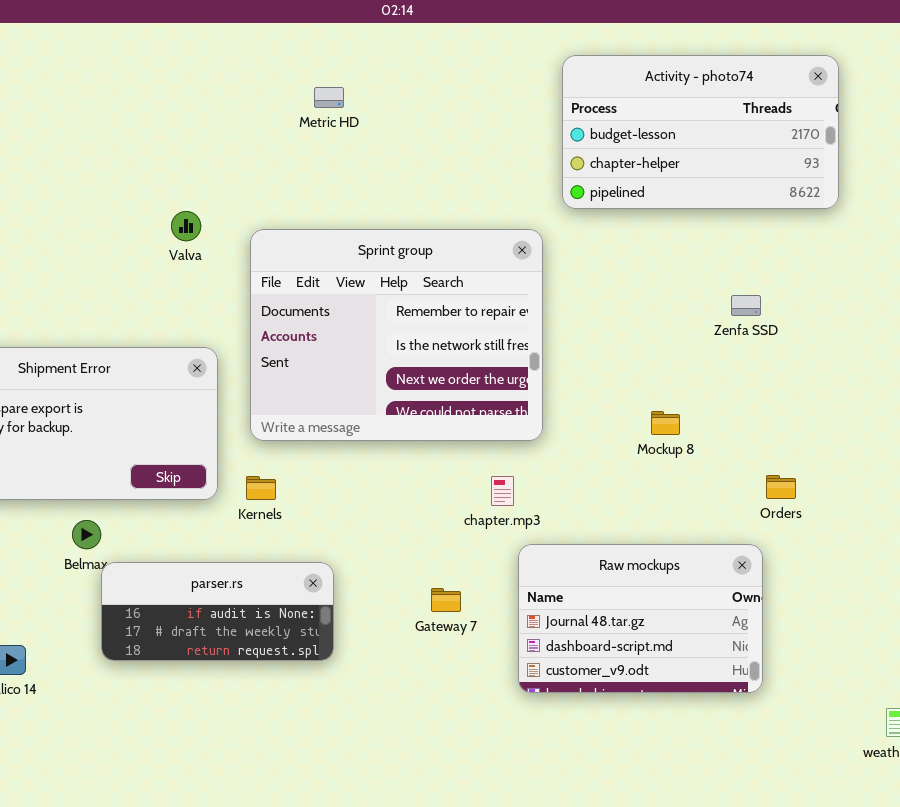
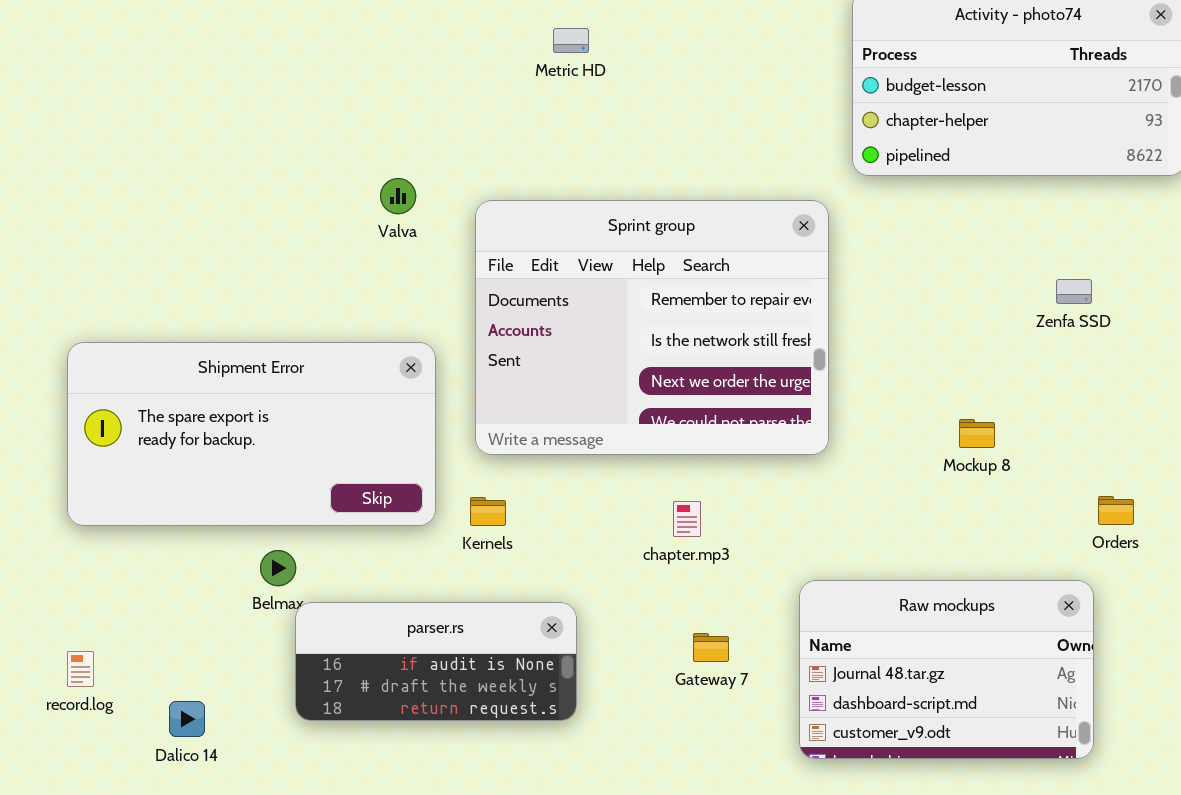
chapter.mp3: [491,476,514,506] -> [673,501,701,537], moved

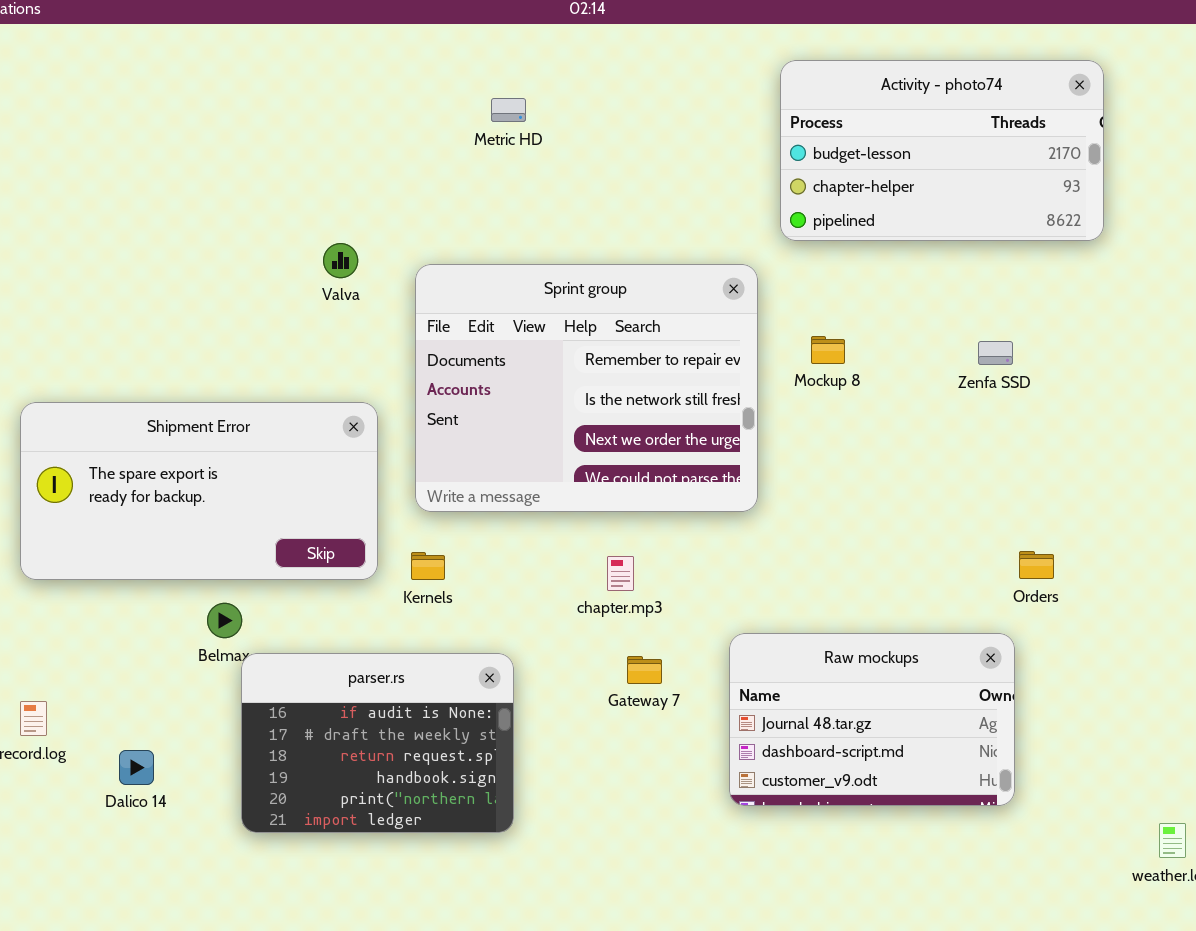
Mockup 8: [959,419,995,448] -> [811,336,845,364], moved
parser.rs: [295,602,577,721] -> [241,653,514,833], resized
Gateway 7: [693,633,729,662] -> [627,656,662,684], moved

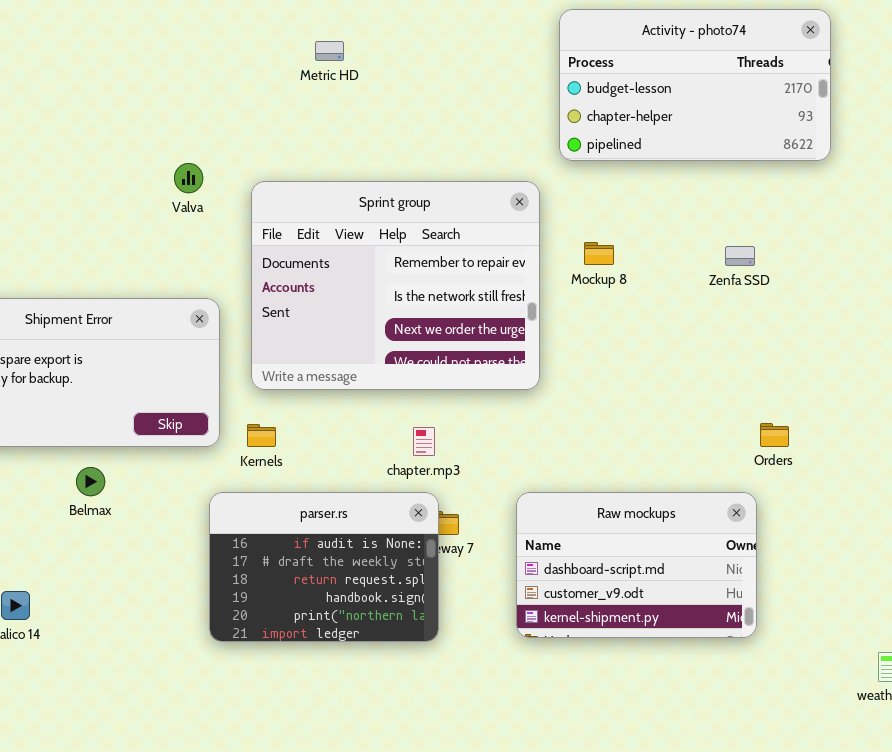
Raw mockups: [729,633,1015,806] -> [516,492,757,638], scrolled down 1 row
parser.rs: [241,653,514,833] -> [209,492,439,642], moved

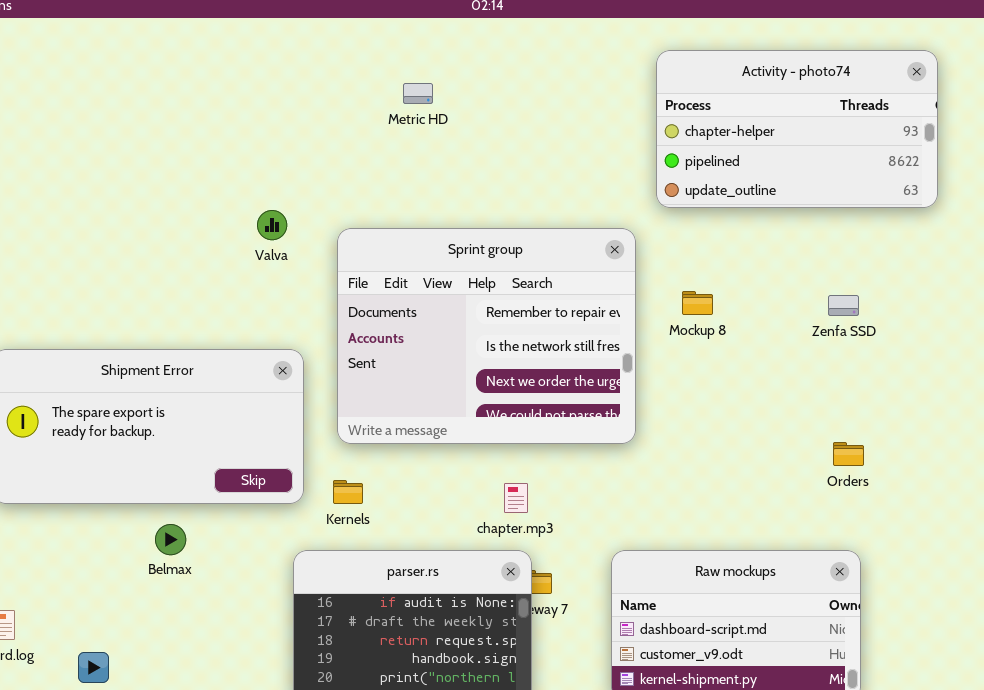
Activity - photo74: [559,9,831,161] -> [656,50,938,208], scrolled down 1 row
Orders: [760,423,789,447] -> [833,442,864,466], moved

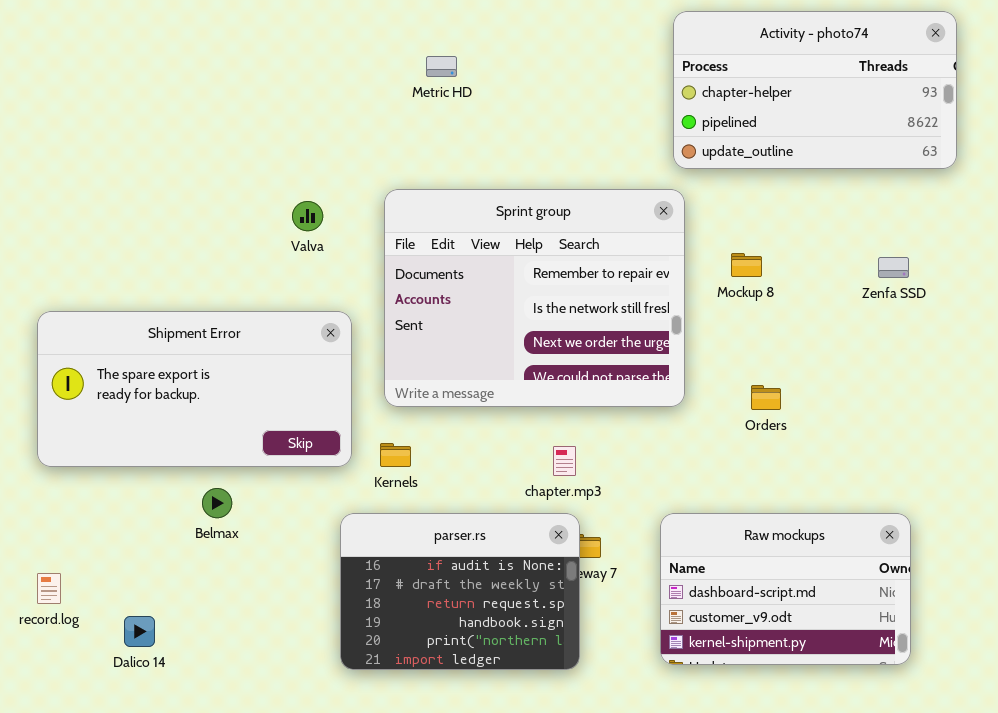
Activity - photo74: [656,50,938,208] -> [673,11,957,169], moved
Metric HD: [403,83,433,104] -> [426,56,457,77], moved
Valva: [257,210,287,240] -> [292,201,323,231], moved
Orders: [833,442,864,466] -> [751,385,781,410], moved

